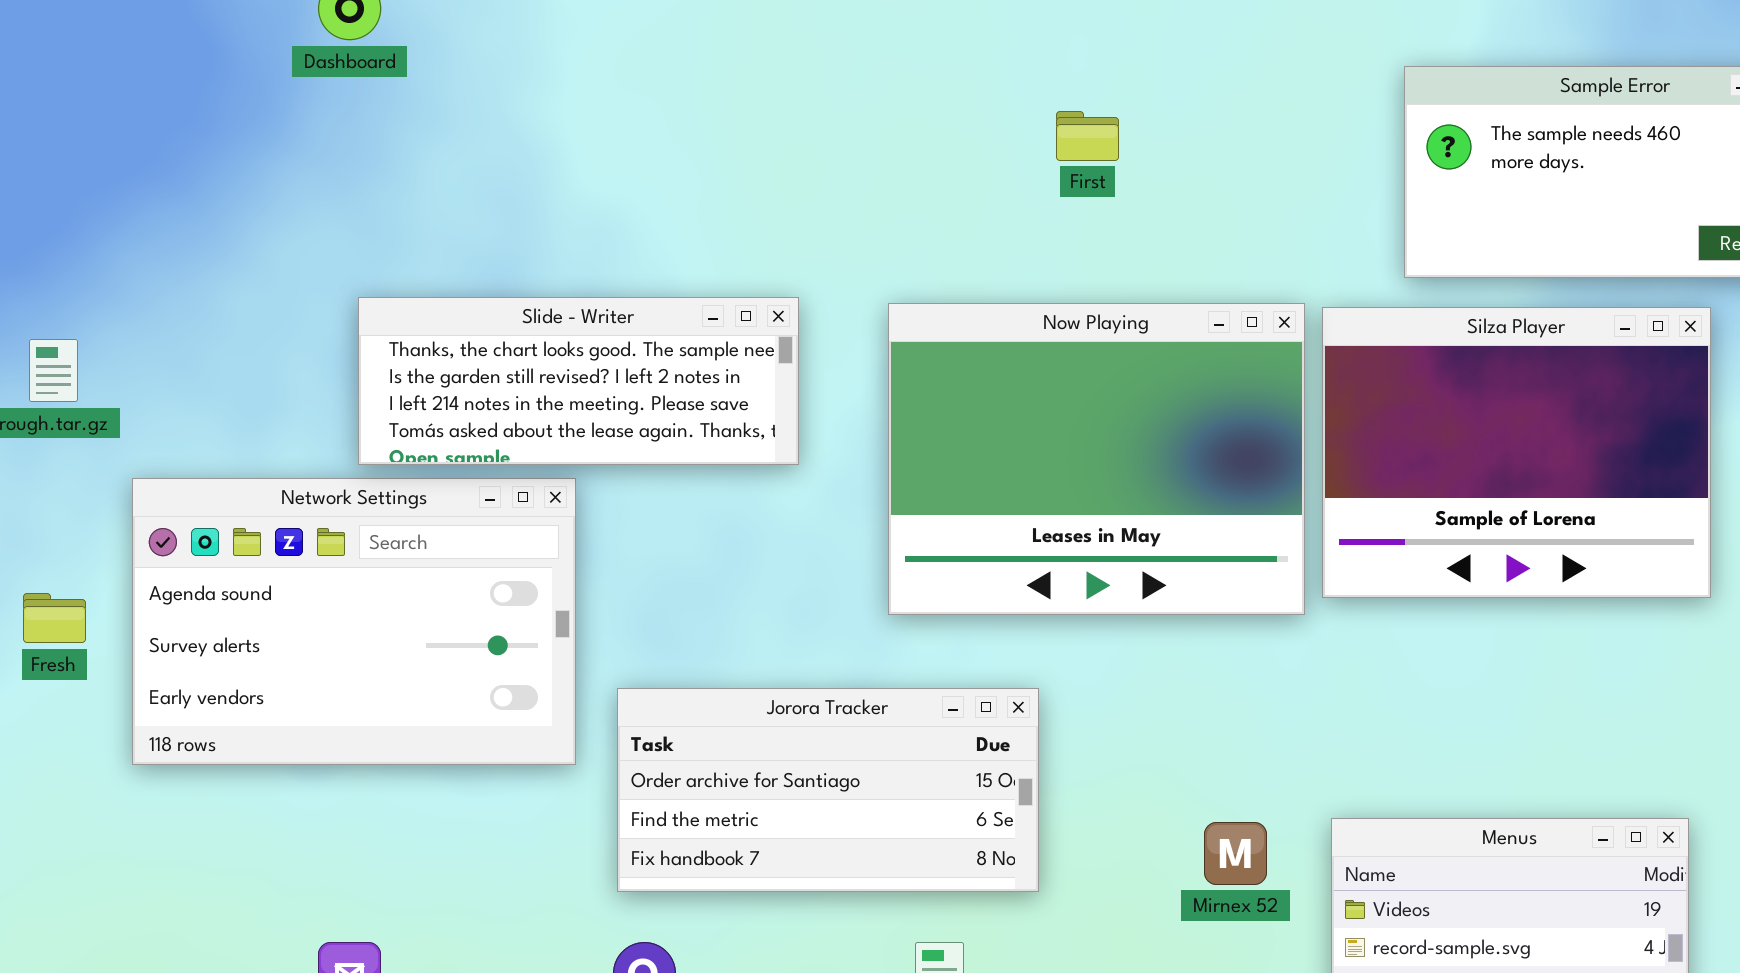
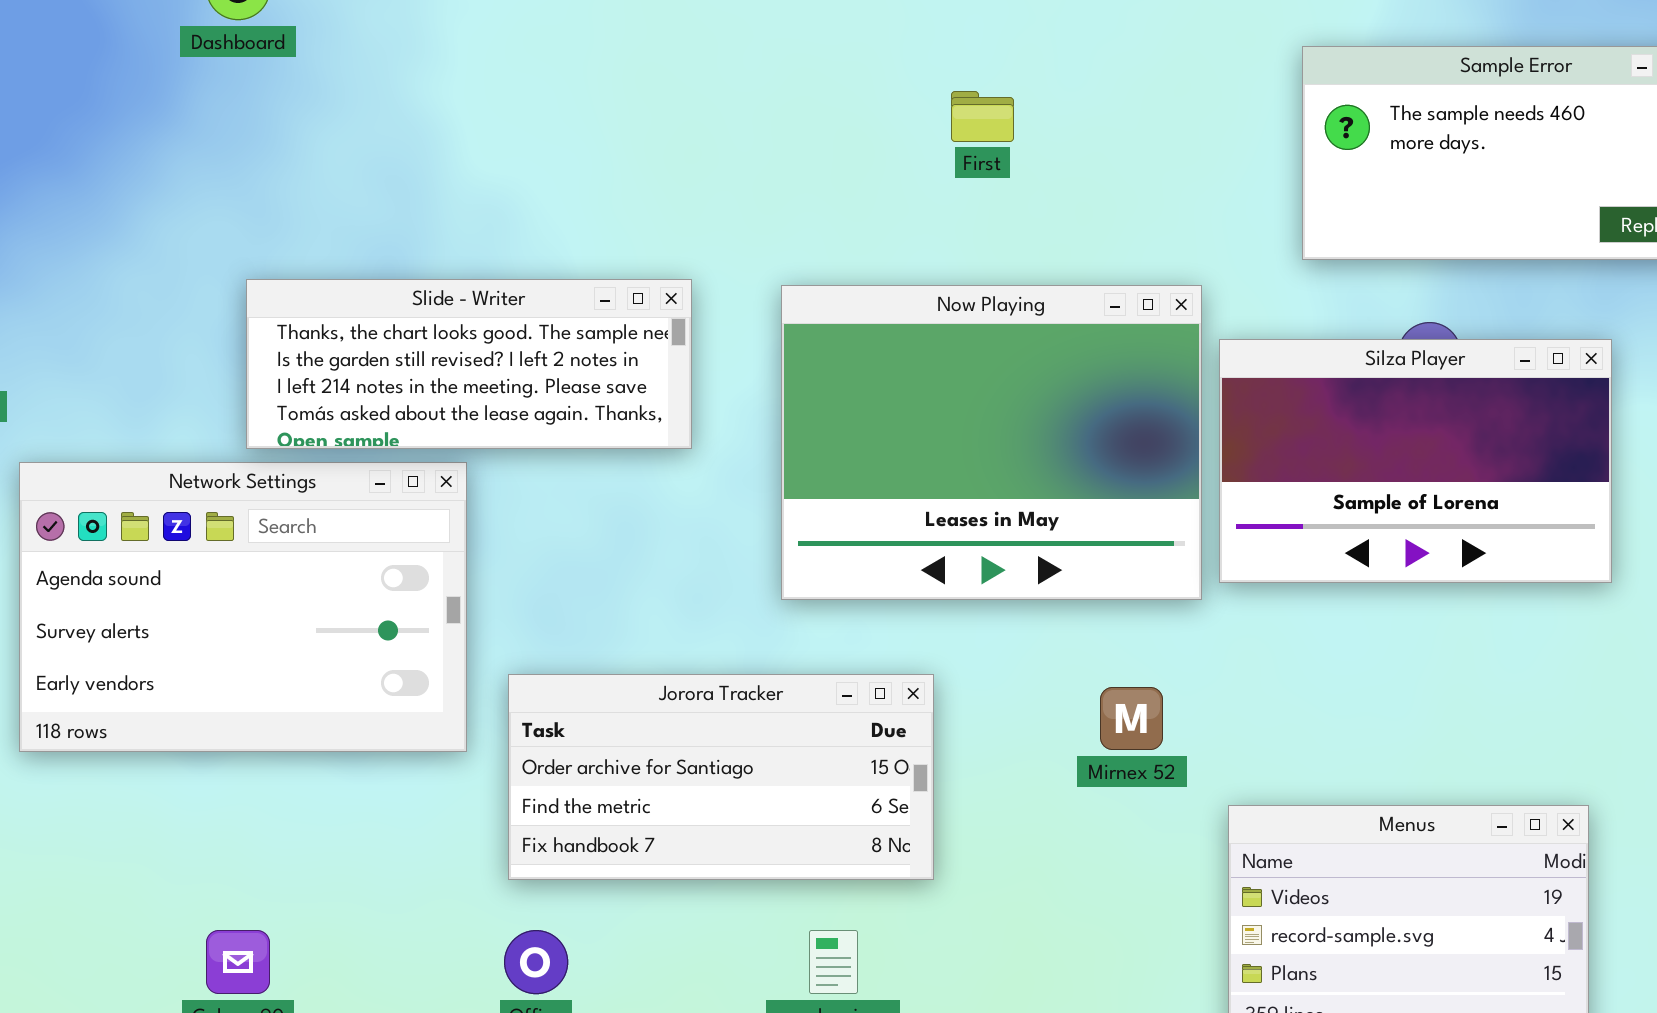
Silza Player: [1322,307,1711,598] -> [1219,339,1612,583], resized
Mirnex 52: [1204,822,1267,885] -> [1100,687,1163,750], moved

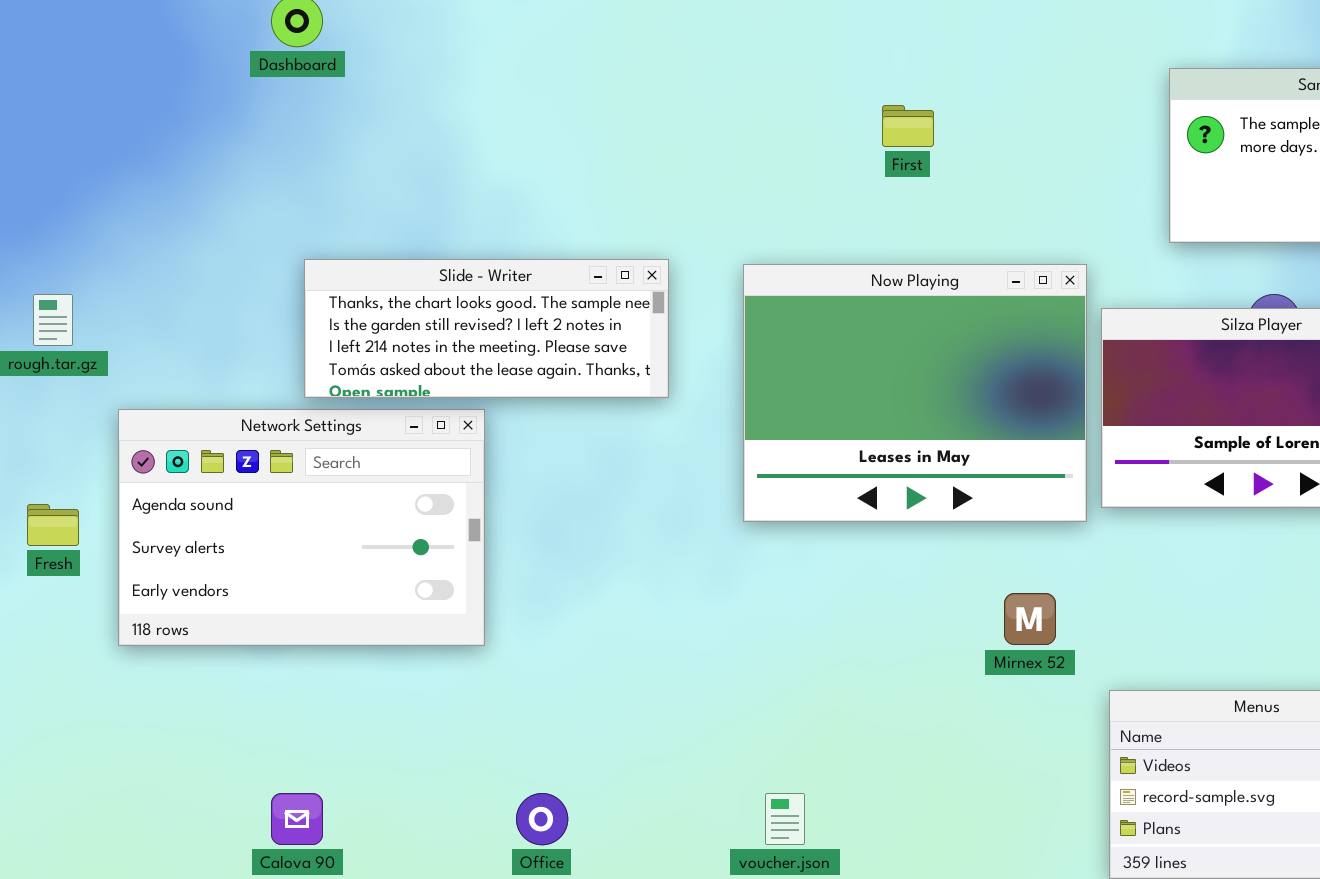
Jorora Tracker: [508,674,934,880] -> none, closed

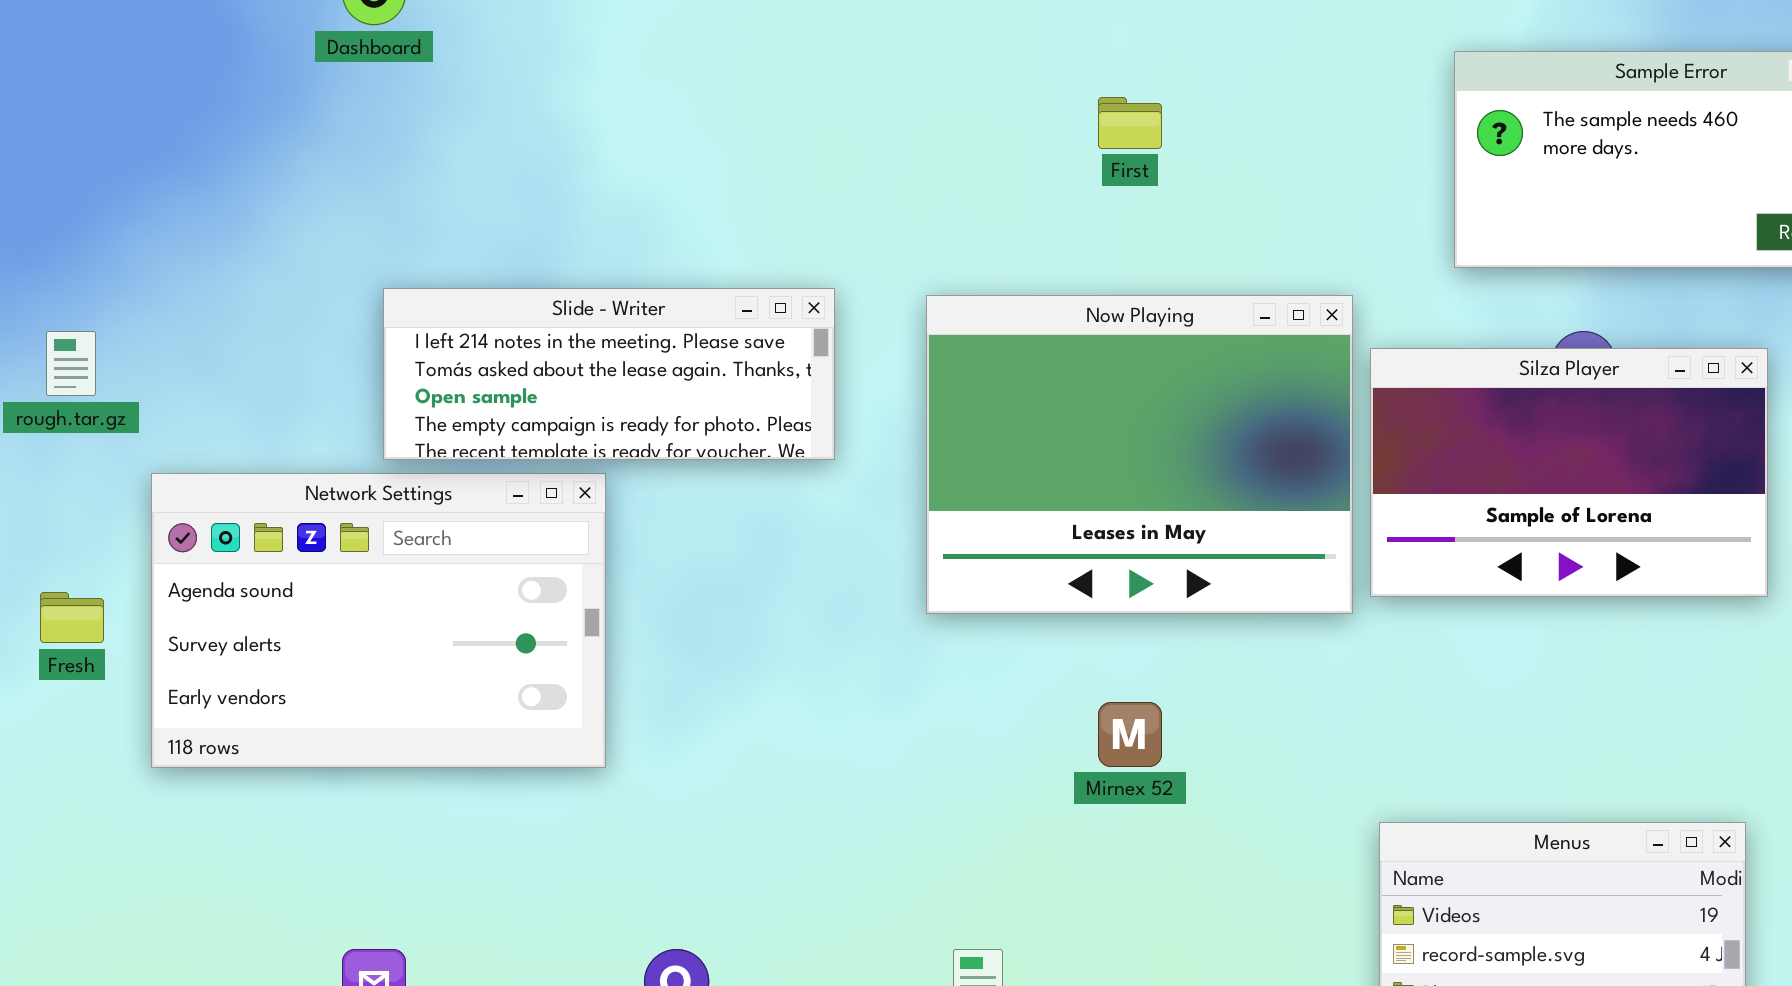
Slide - Writer: [304,259,669,398] -> [383,288,835,460], scrolled down 2 rows
Mirnex 52: [1004,593,1056,645] -> [1098,702,1162,767], moved

